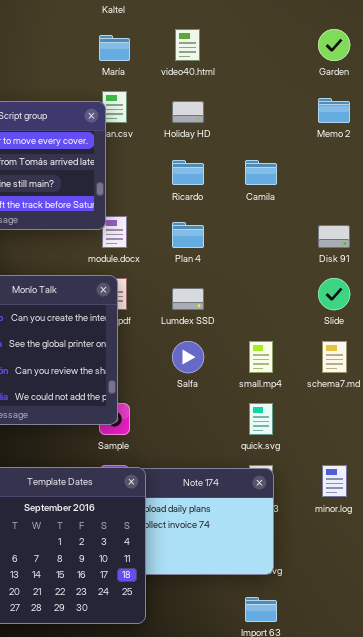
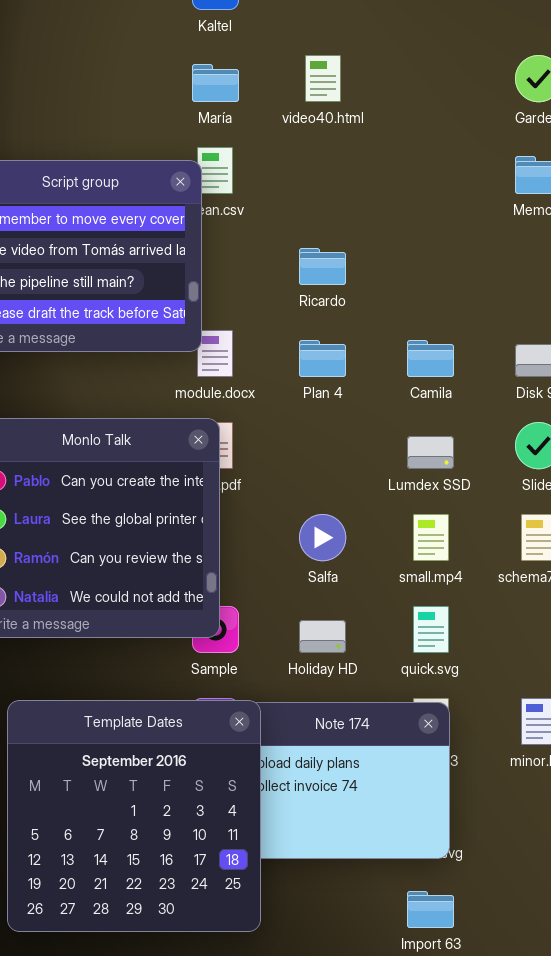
Holiday HD: [172,101,204,123] -> [299,620,346,653], moved
Camila: [245,160,277,185] -> [407,340,454,377], moved
Lumdex SSD: [172,288,204,310] -> [407,436,454,469], moved

